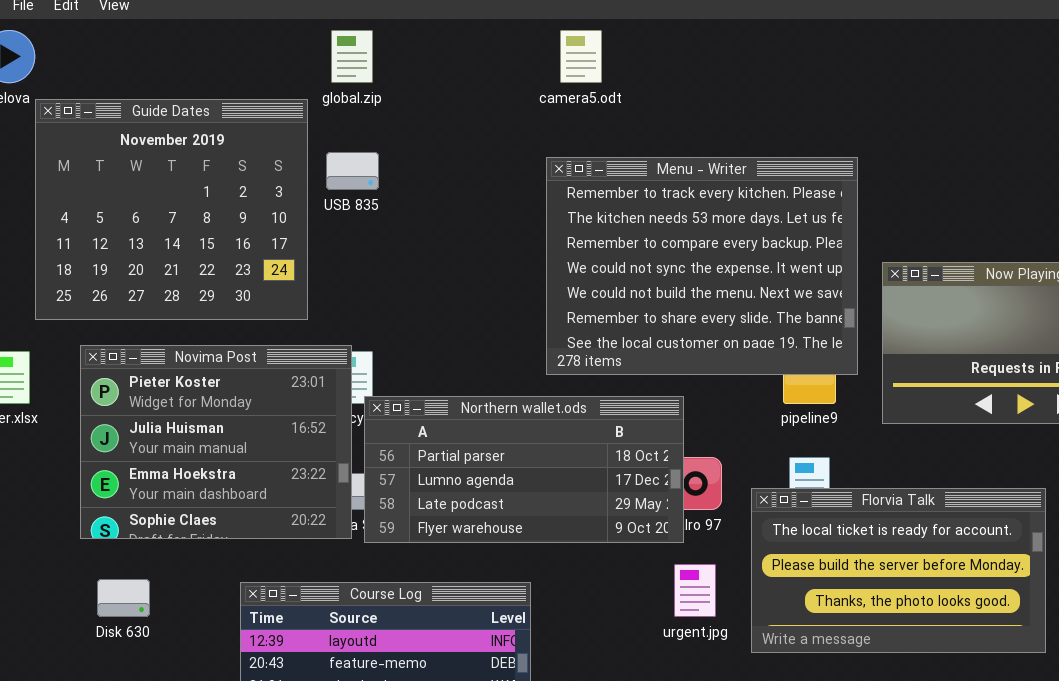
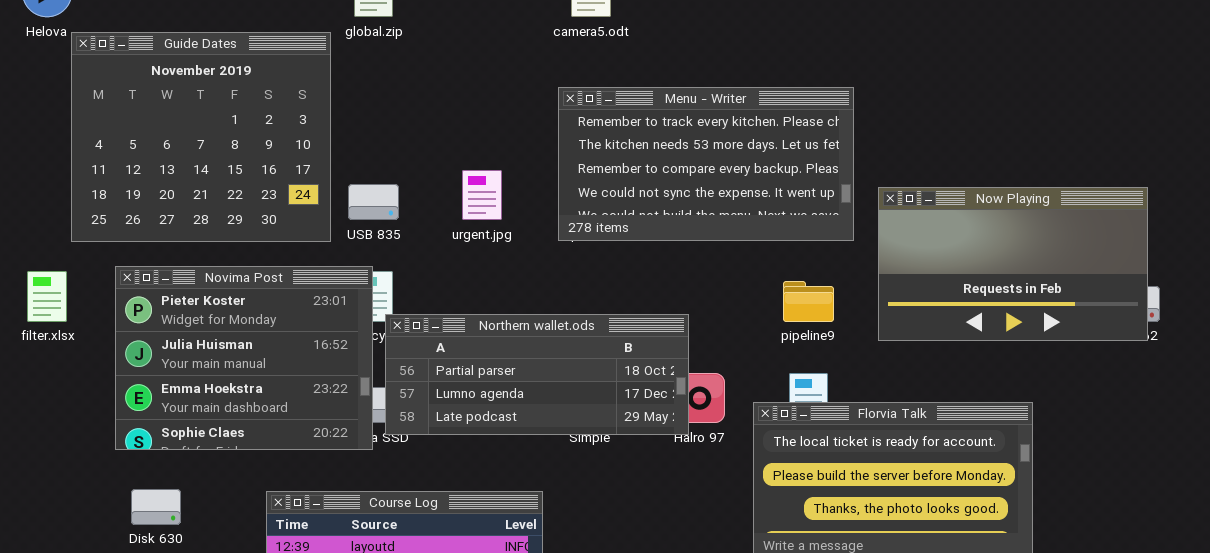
USB 835: [326,152,379,190] -> [348,184,399,220], moved
Menu - Writer: [546,157,858,375] -> [558,87,854,241], resized
Northern wallet.ods: [364,396,684,543] -> [385,314,689,435], resized
urgent.jpg: [674,564,716,617] -> [462,170,502,220], moved

